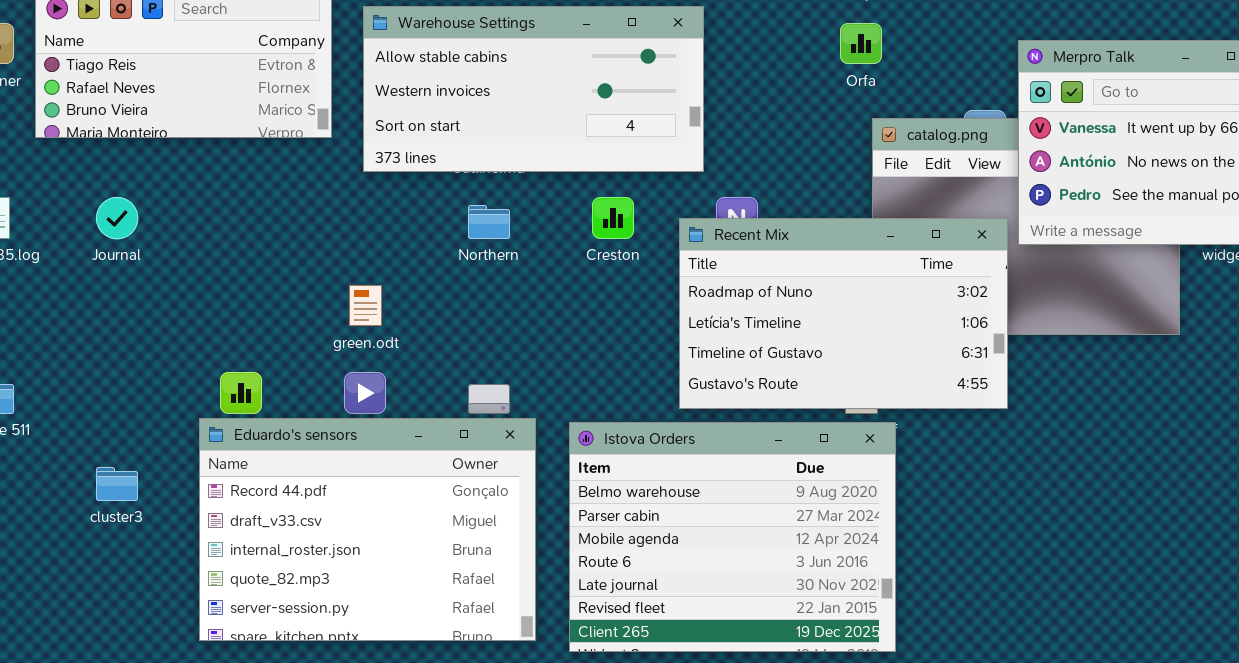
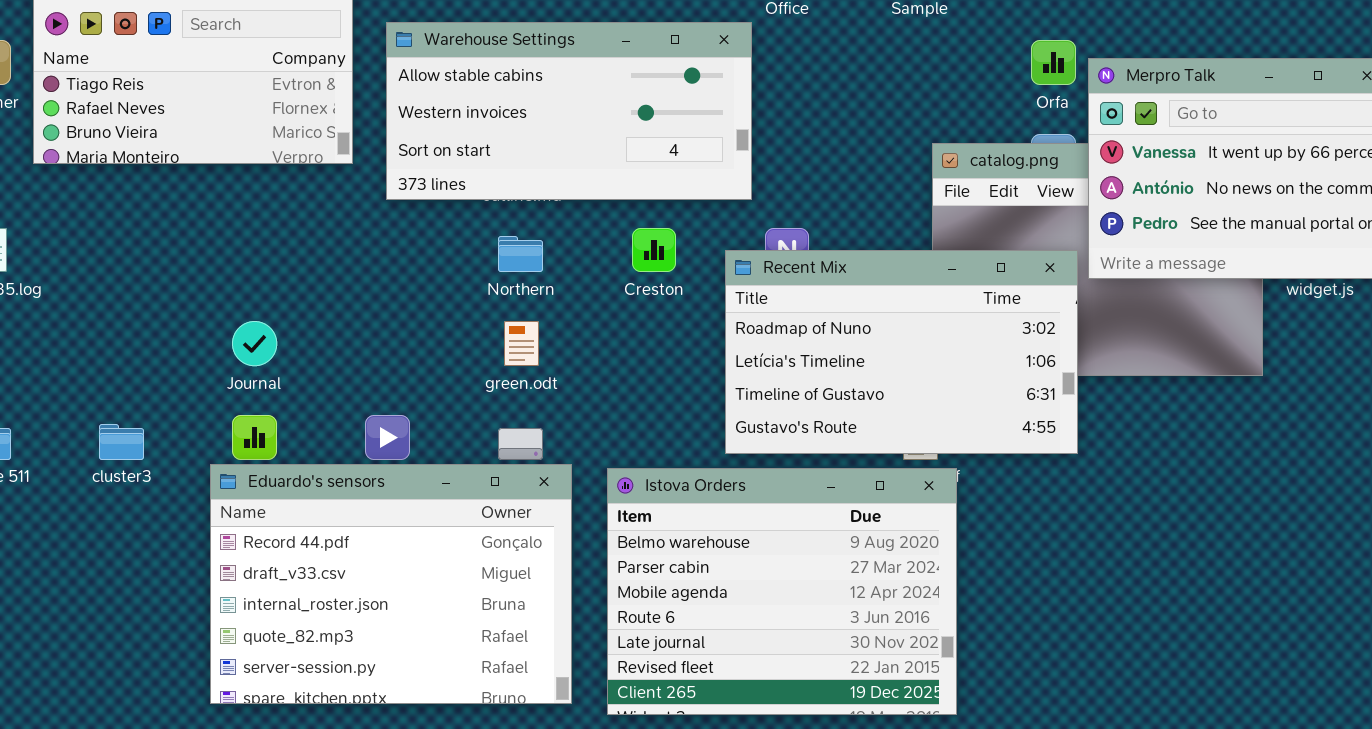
Orfa: [840,23,882,64] -> [1031,40,1076,85], moved
Journal: [96,197,138,239] -> [232,321,277,366], moved
green.odt: [349,285,382,326] -> [504,321,539,366], moved
cluster3: [96,467,138,501] -> [99,424,144,460], moved

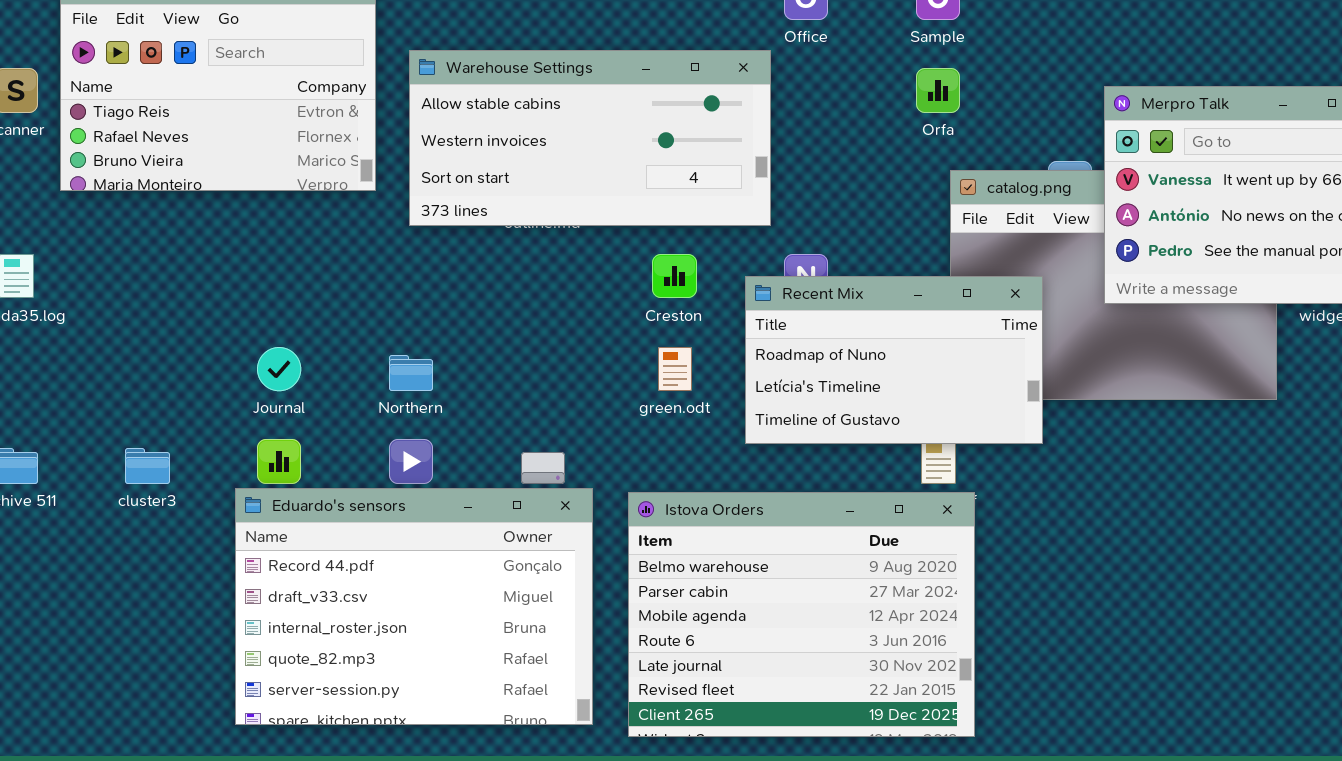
Orfa: [1031,40,1076,85] -> [916,68,960,113], moved
Northern: [498,236,543,272] -> [389,355,433,391], moved
Recent Mix: [725,250,1078,454] -> [745,276,1043,444], resized
green.odt: [504,321,539,366] -> [658,347,692,391], moved

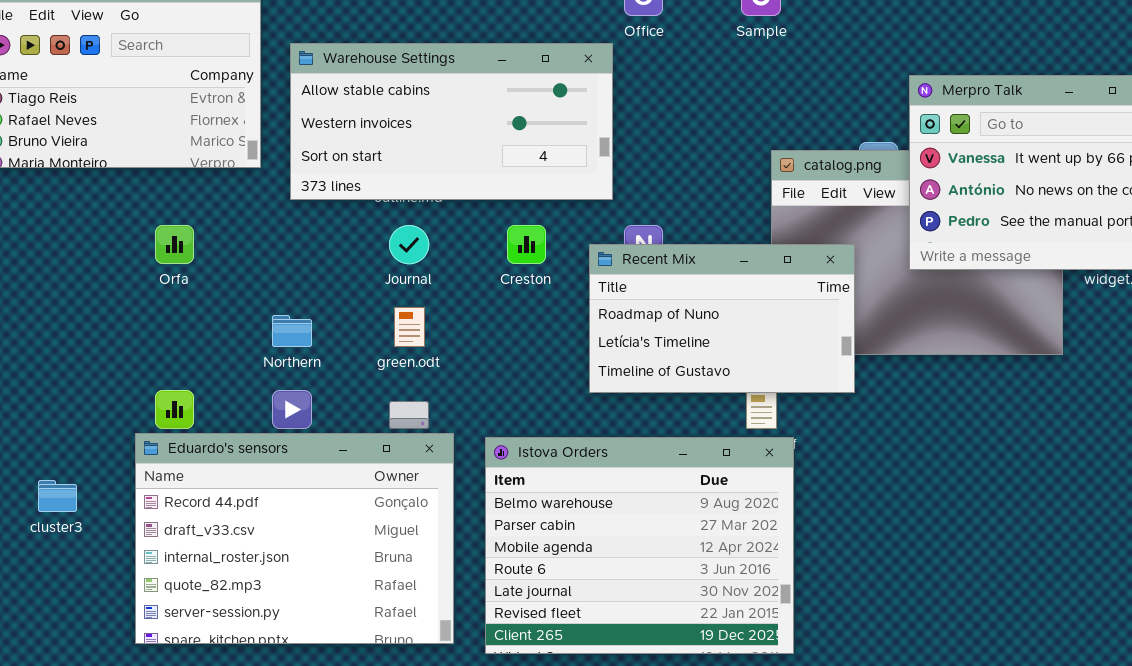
Orfa: [916,68,960,113] -> [155,225,194,264], moved
Journal: [257,347,301,391] -> [389,225,429,264], moved
green.odt: [658,347,692,391] -> [394,307,425,347], moved
cluster3: [125,448,170,484] -> [38,480,77,512], moved

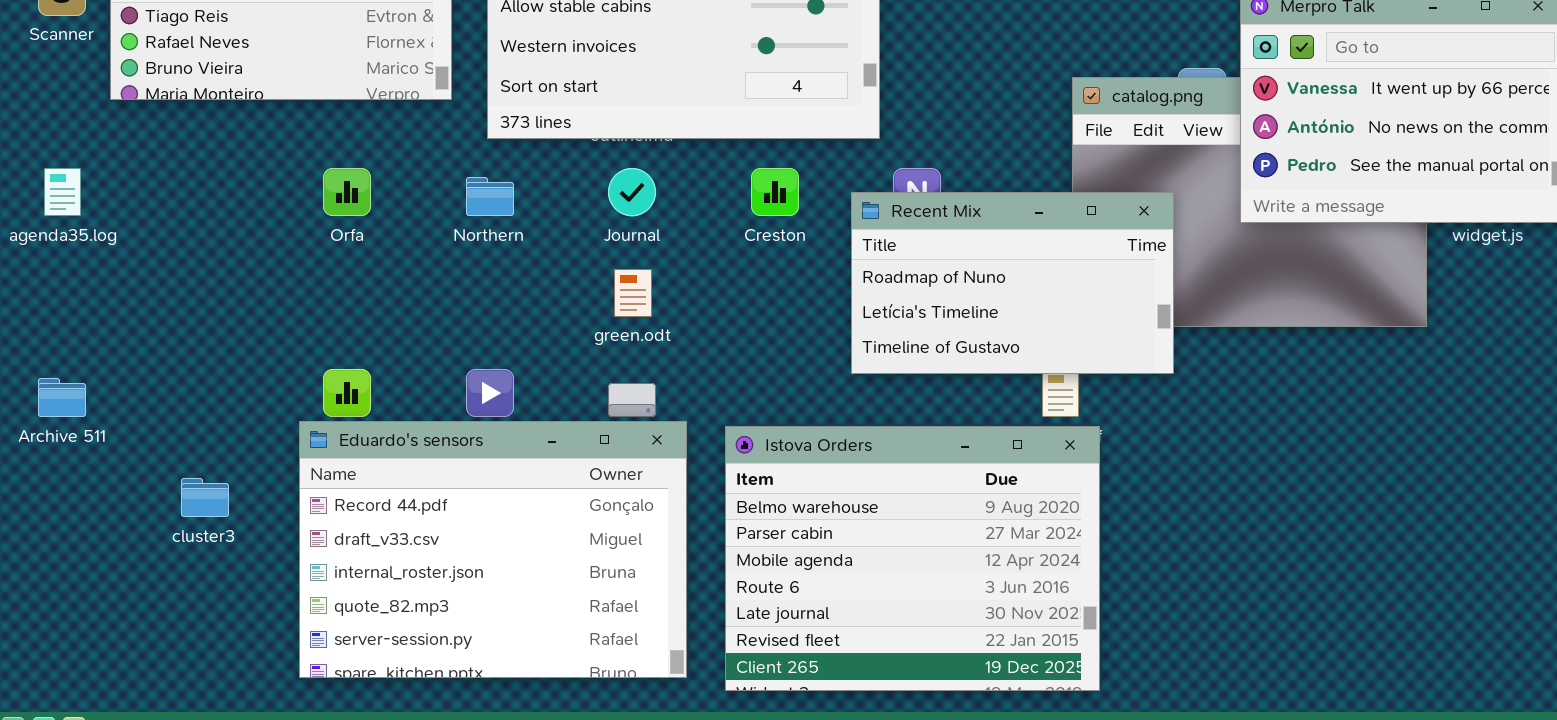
Northern: [272,315,312,347] -> [466,177,514,216], moved

